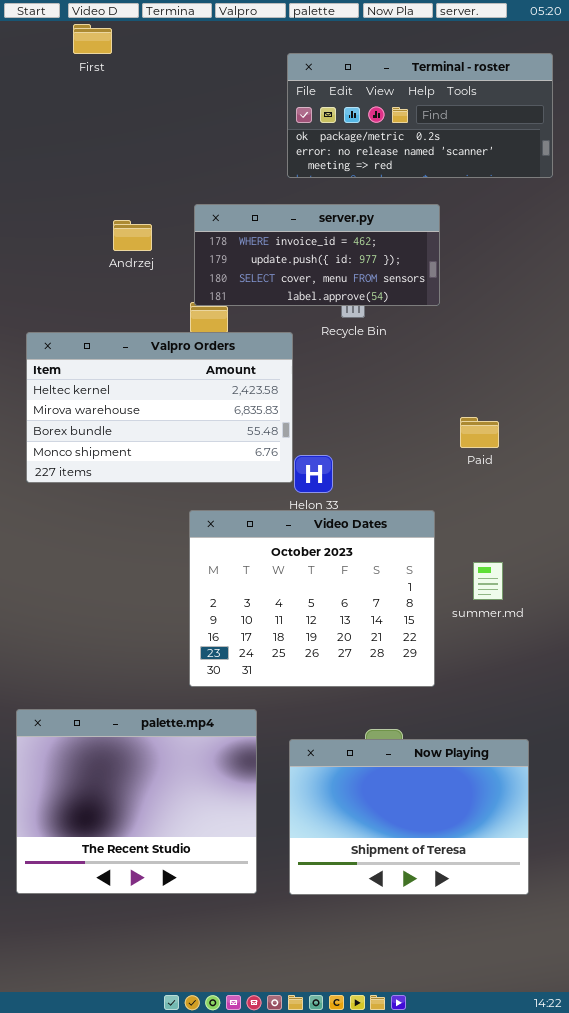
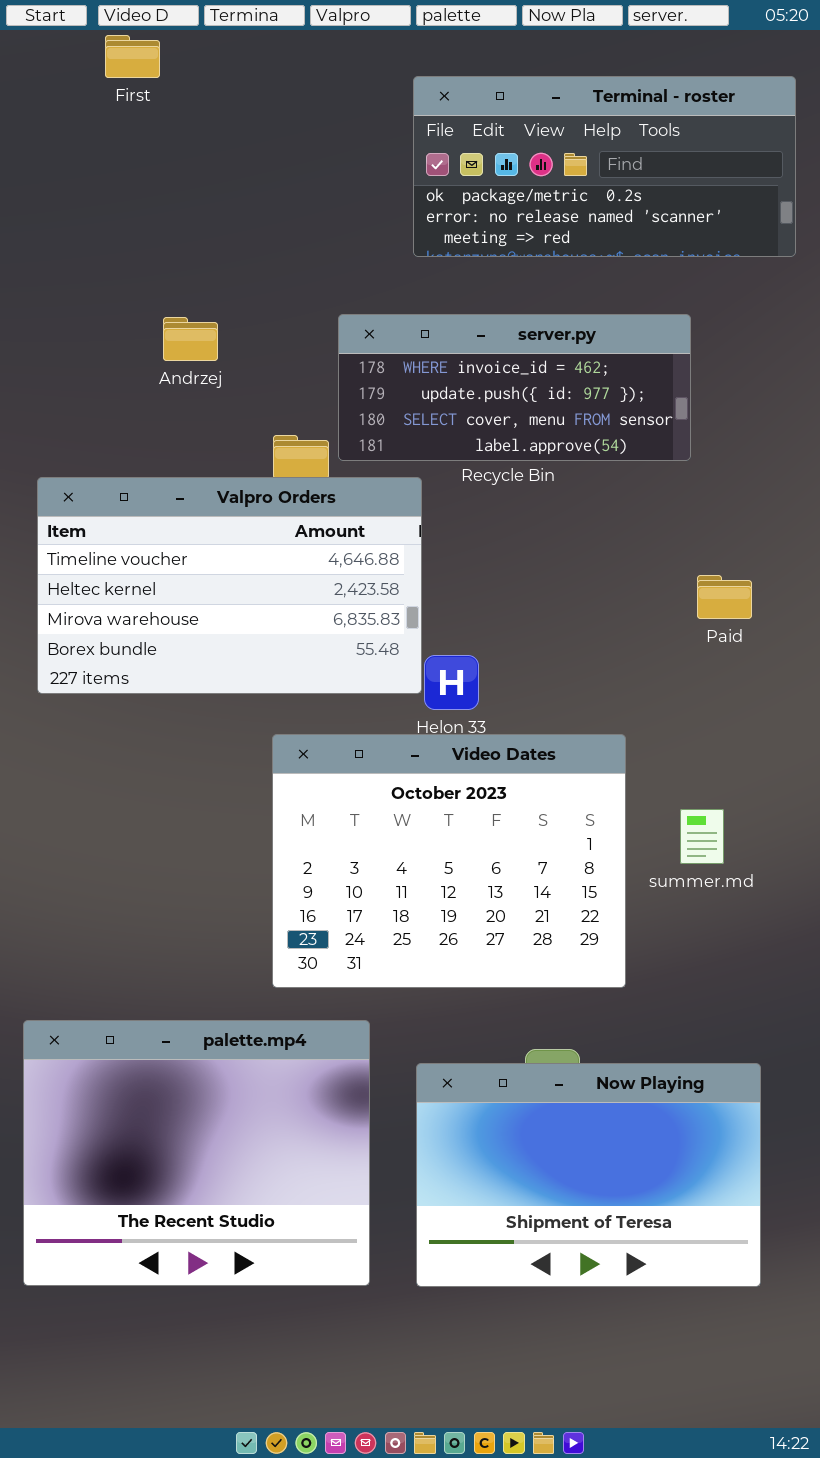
server.py: [194,204,440,306] -> [338,314,691,461], moved
Valpro Orders: [26,332,293,483] -> [37,477,422,694], scrolled up 1 row
Paid: [460,417,499,448] -> [697,575,752,619], moved

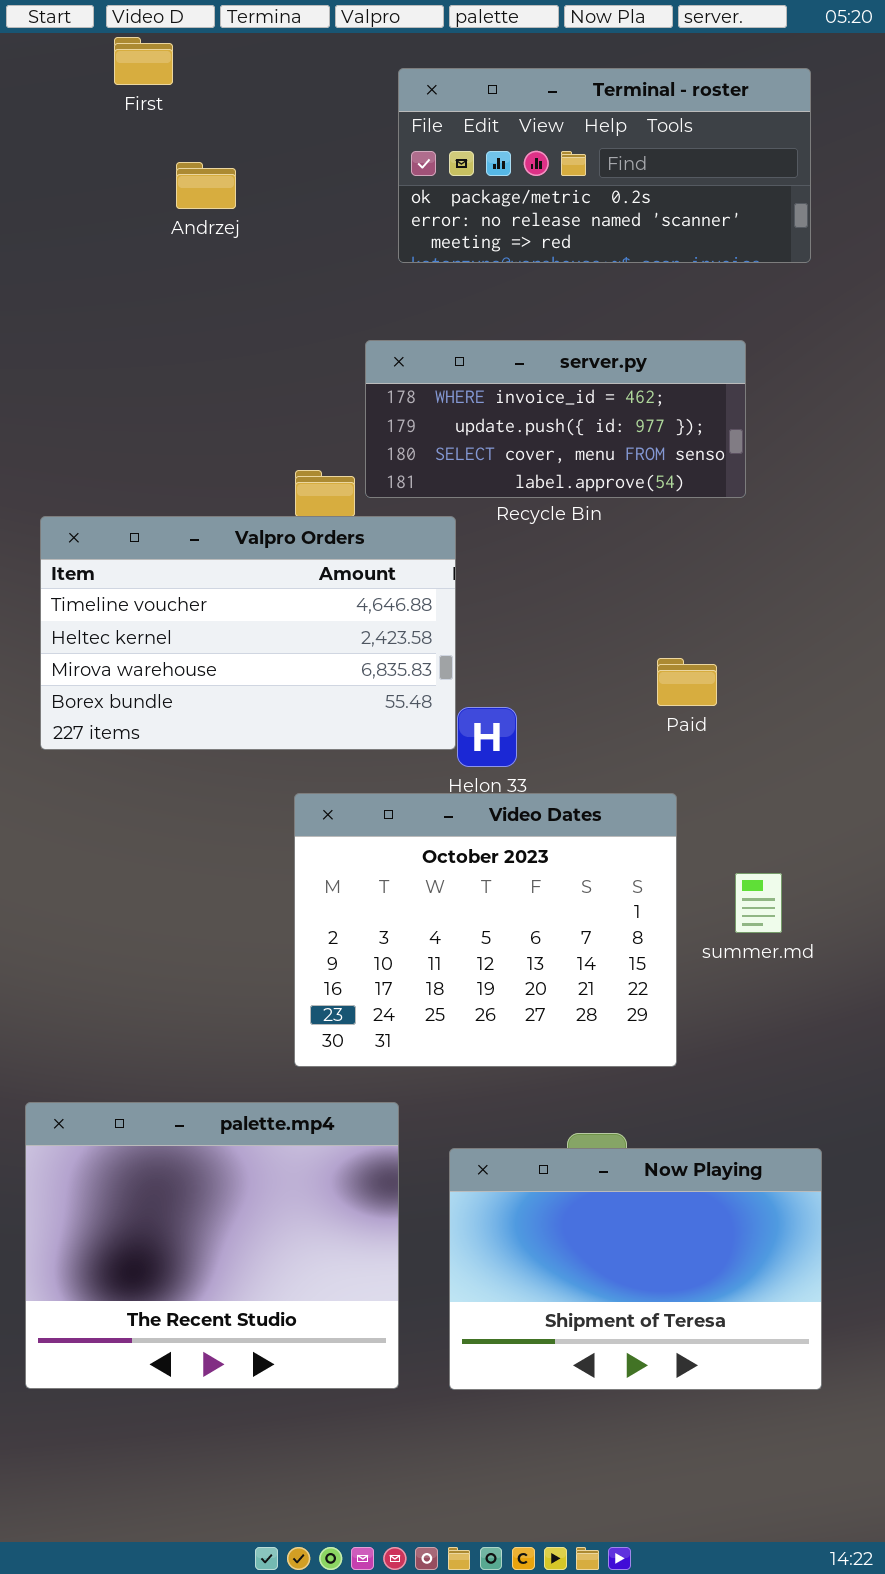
Terminal - roster: [413,76,796,257] -> [398,68,811,263], moved
Andrzej: [163,317,218,361] -> [176,162,236,209], moved
Paid: [697,575,752,619] -> [657,658,717,706], moved

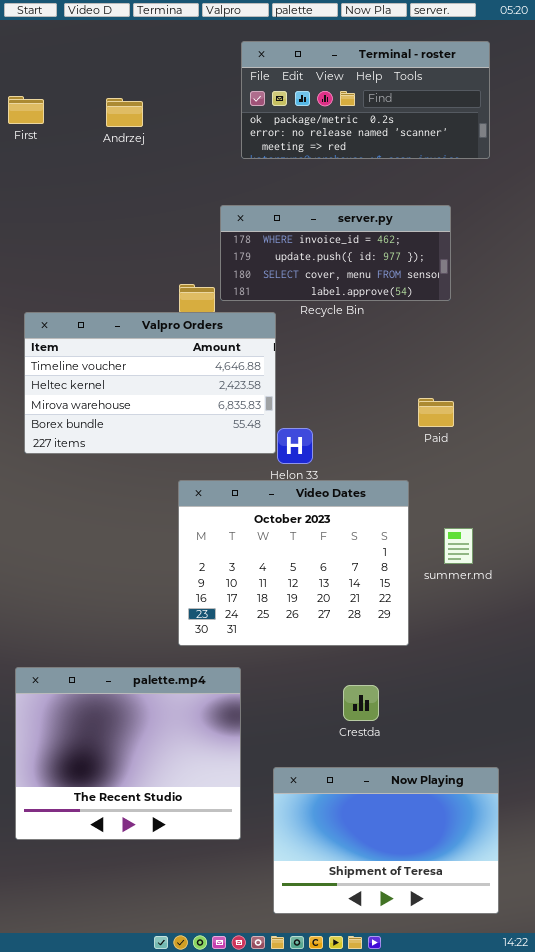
First: [114,37,173,85] -> [8,96,44,124], moved
Paid: [657,658,717,706] -> [418,398,454,427], moved
Now Playing: [449,1148,822,1390] -> [273,767,499,914], moved

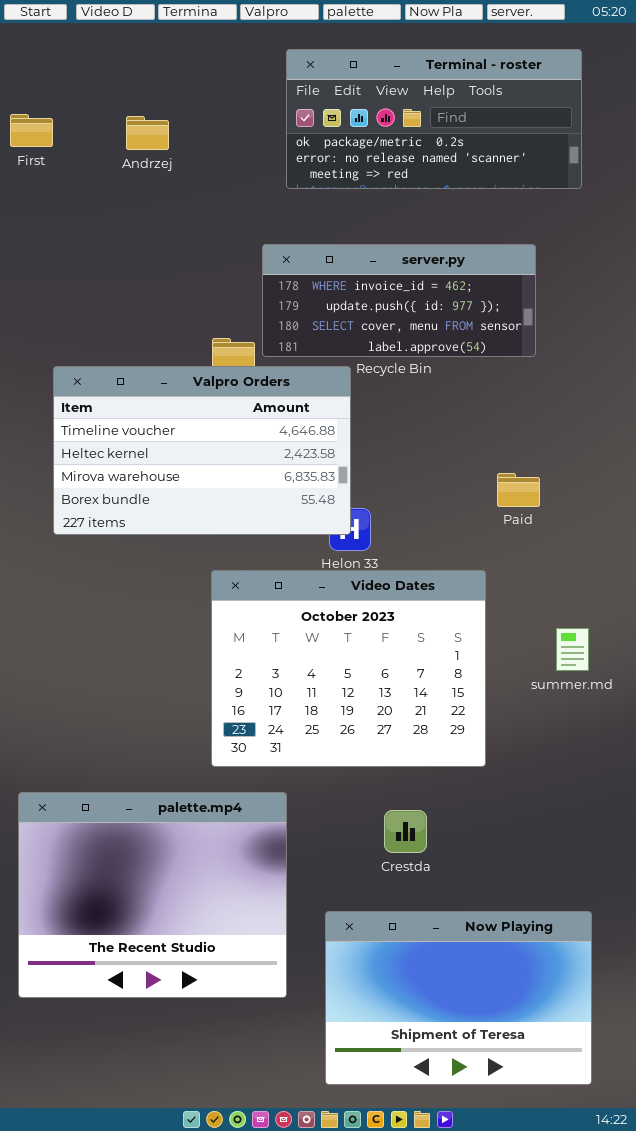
Valpro Orders: [24,312,276,454] -> [53,366,351,535], moved
summer.md: [444,528,473,564] -> [556,628,589,671], moved
Crestda: [343,685,379,721] -> [384,810,427,853], moved

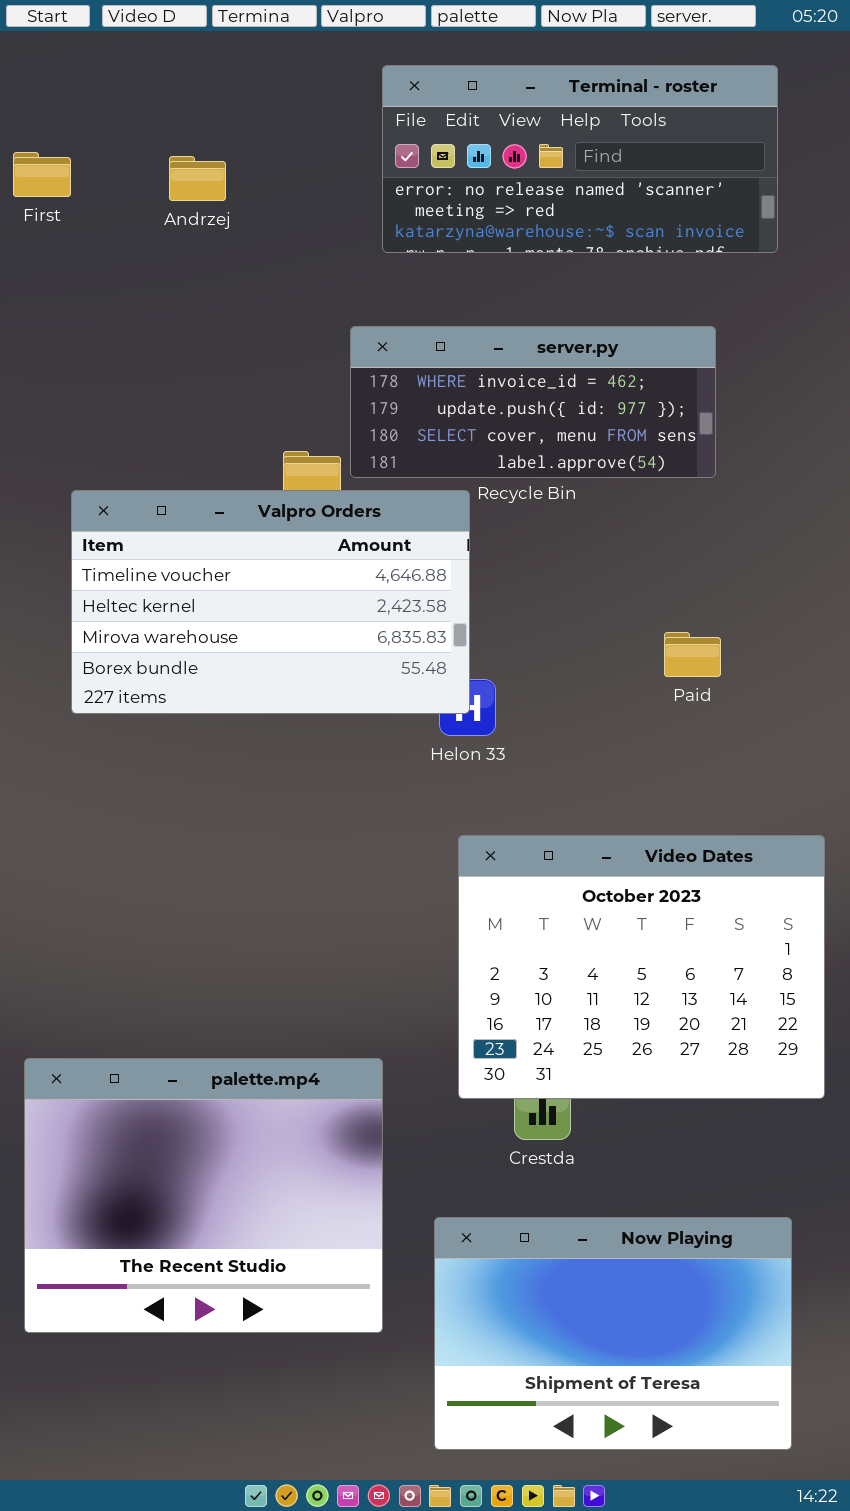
Terminal - roster: [286,49,582,189] -> [382,65,778,253], scrolled down 1 row
Video Dates: [211,570,486,767] -> [458,835,825,1099], moved

